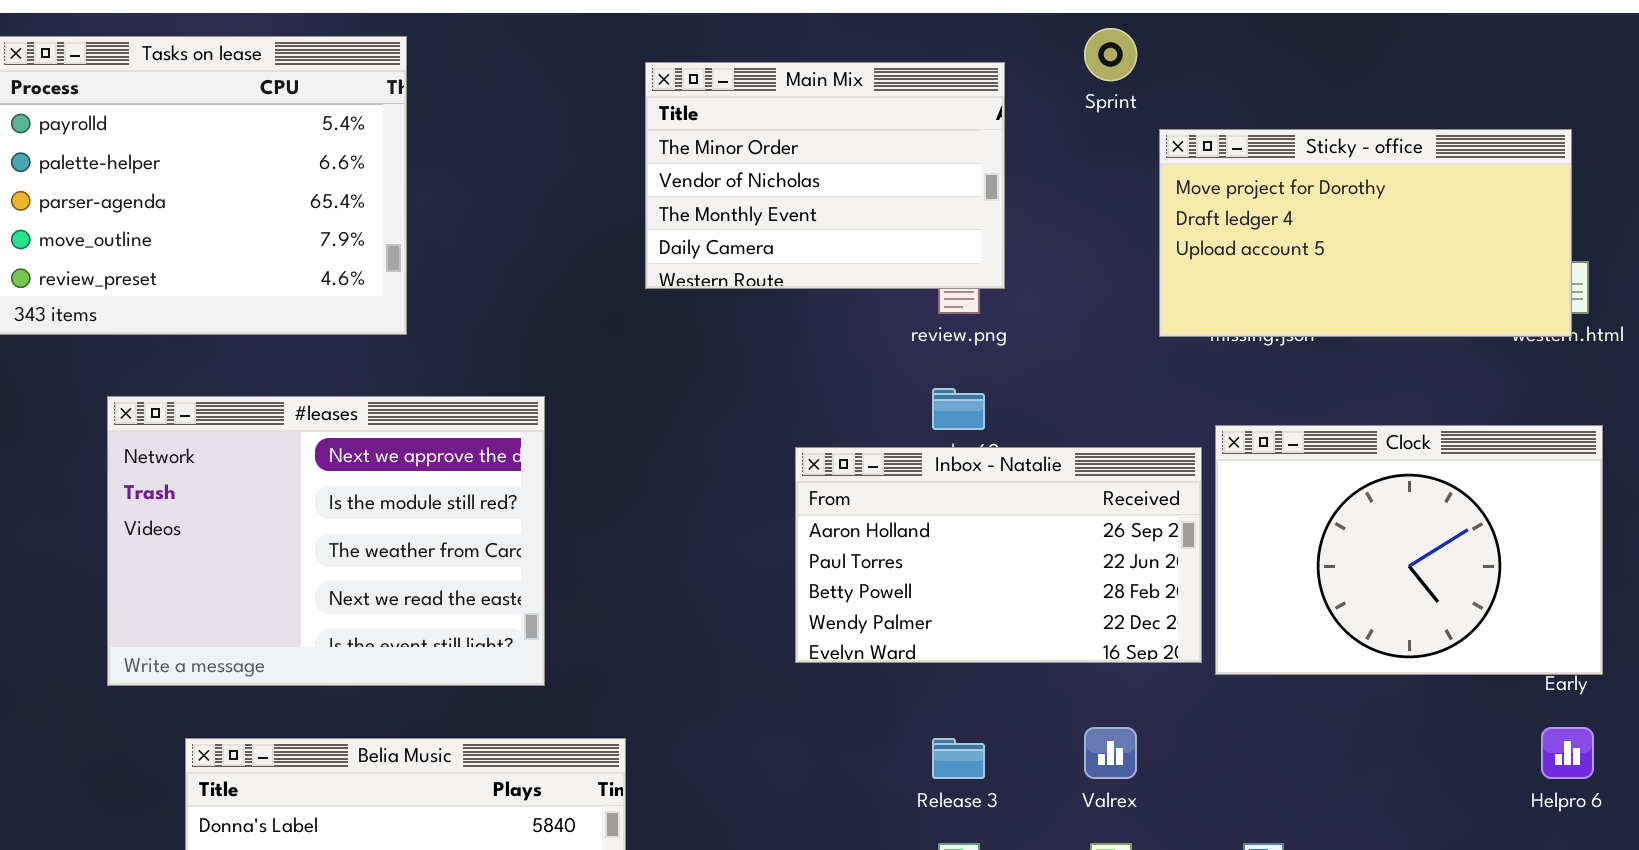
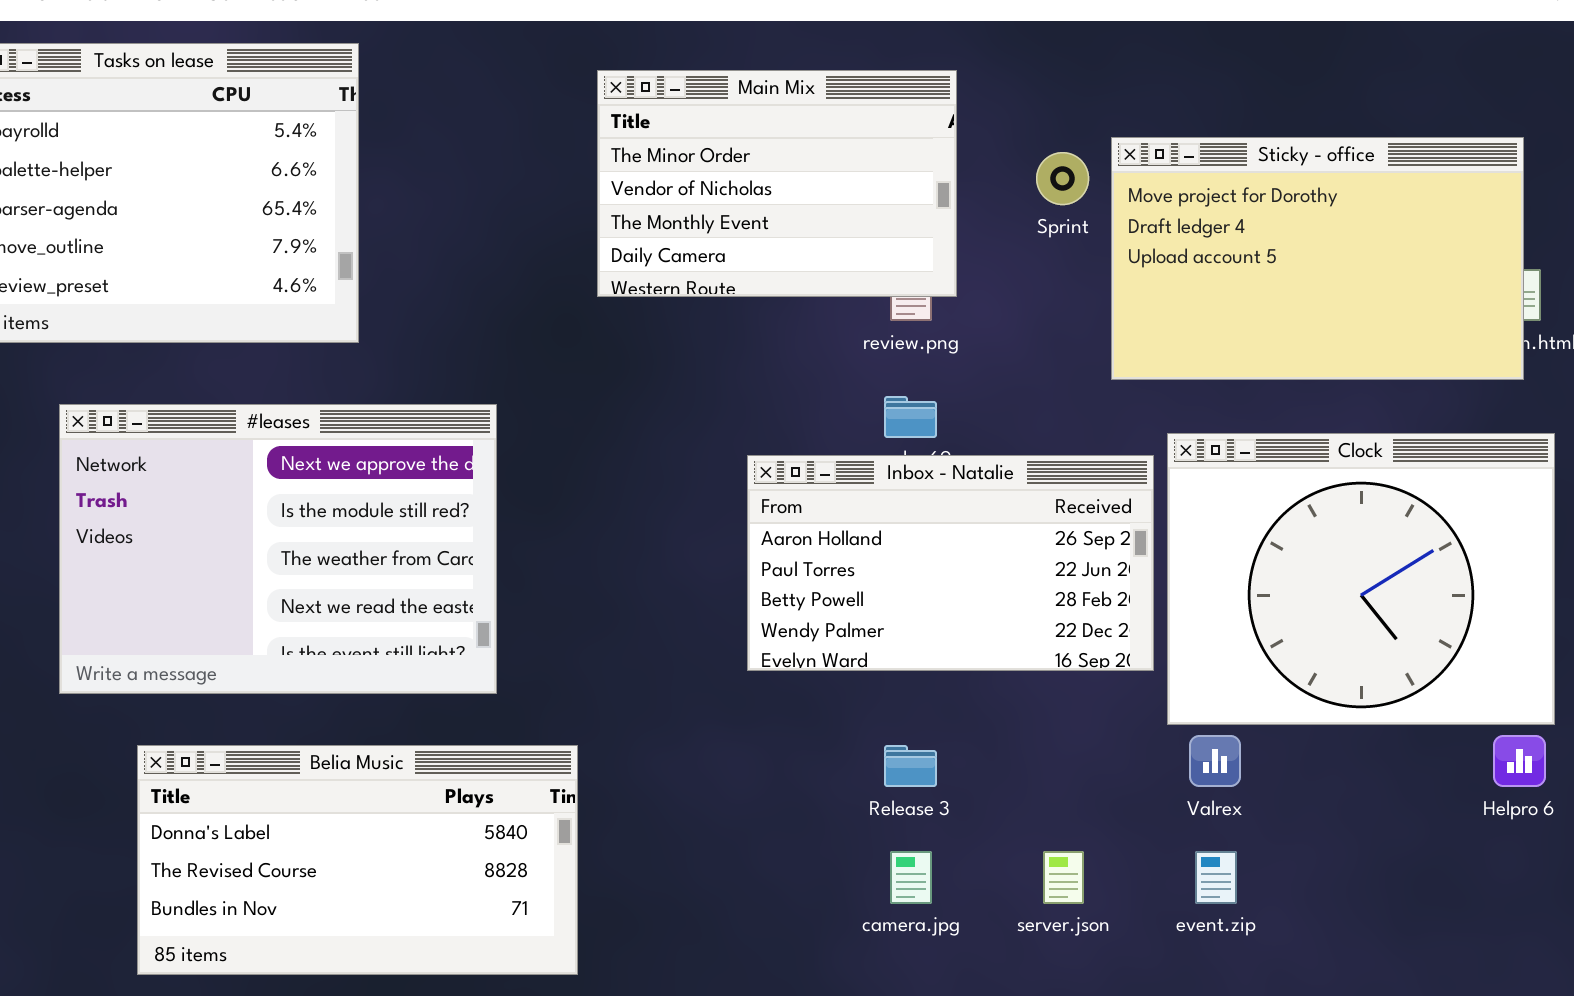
Sprint: [1084,28,1137,81] -> [1036,152,1089,205], moved
Sticky - office: [1159,129,1572,337] -> [1111,137,1524,380], resized
Clock: [1215,425,1603,675] -> [1167,433,1555,725], resized
Valrex: [1084,727,1137,779] -> [1189,735,1241,787], moved

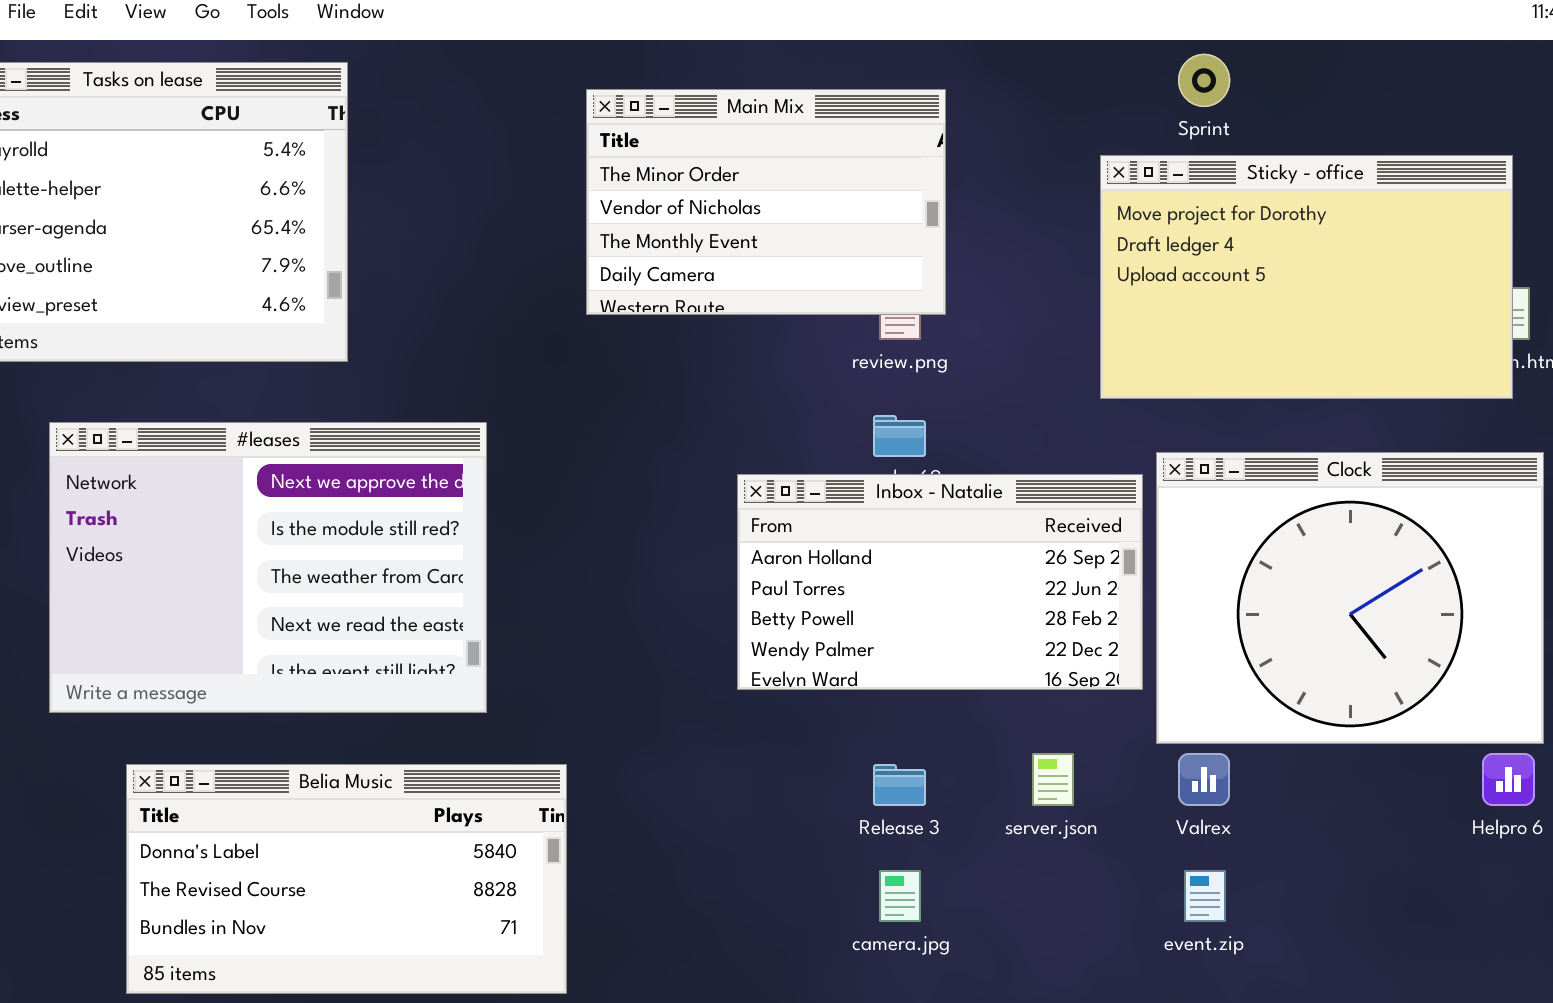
Sprint: [1036,152,1089,205] -> [1178,54,1230,107], moved
server.json: [1043,851,1084,904] -> [1032,753,1074,806], moved

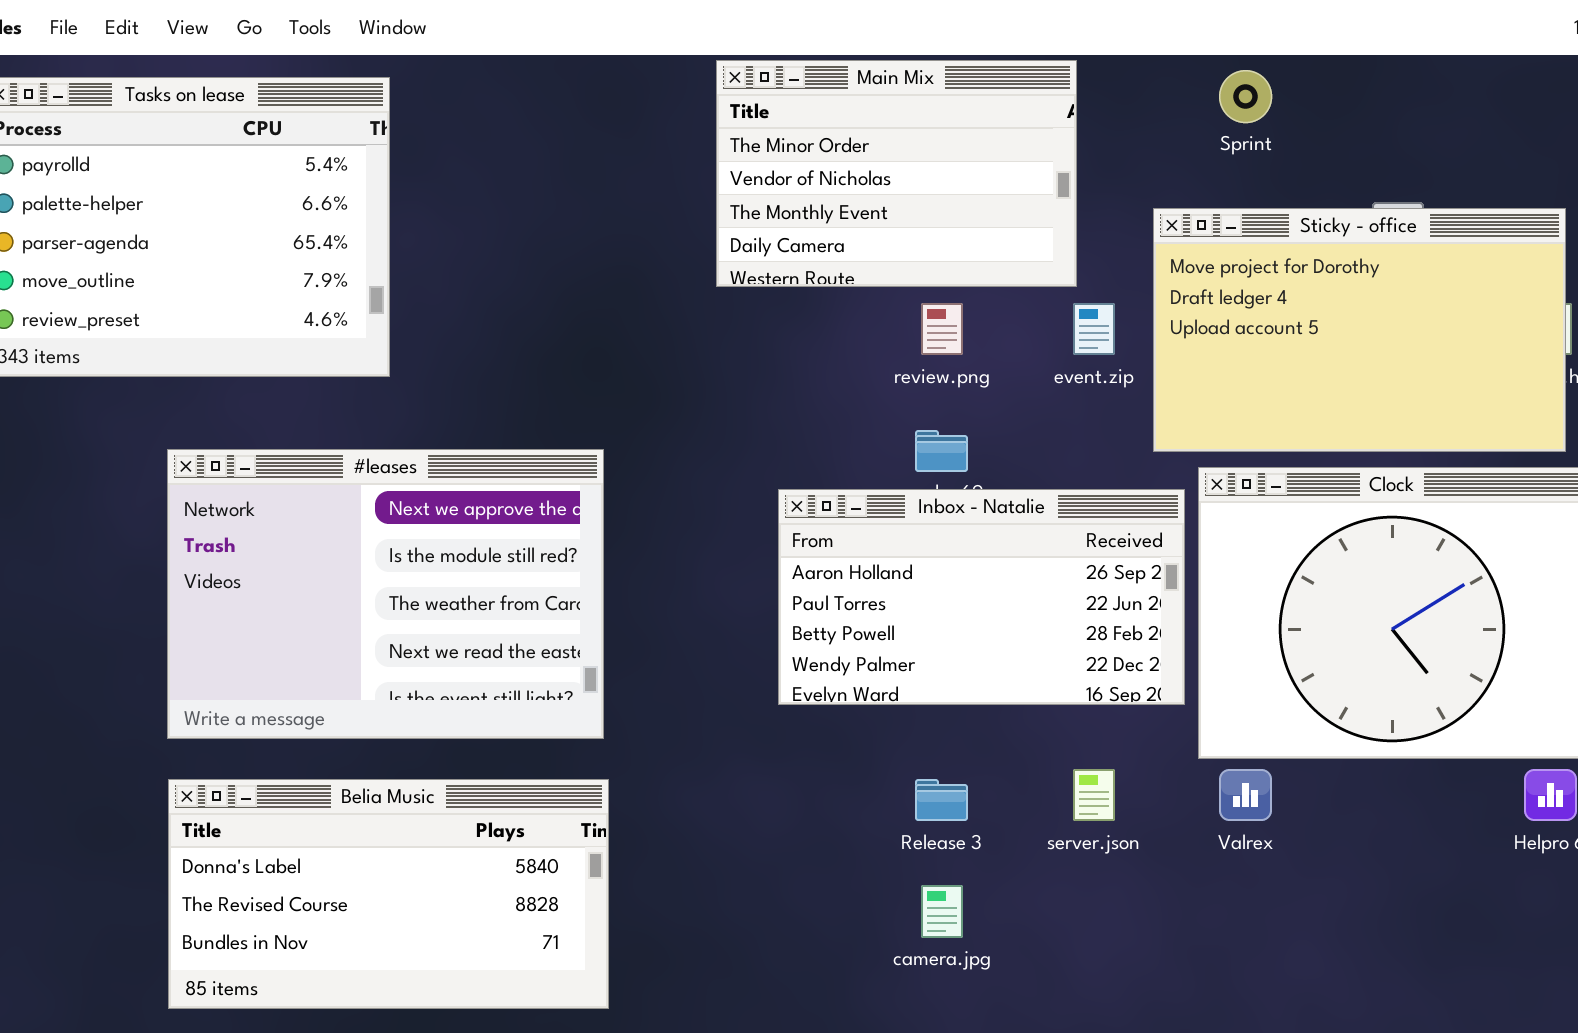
Main Mix: [586,89,946,315] -> [716,60,1077,287], moved
Sticky - office: [1100,155,1513,399] -> [1153,208,1566,452], moved
#leases: [49,422,487,713] -> [167,449,604,739], moved
event.zip: [1184,870,1226,922] -> [1073,303,1115,355], moved

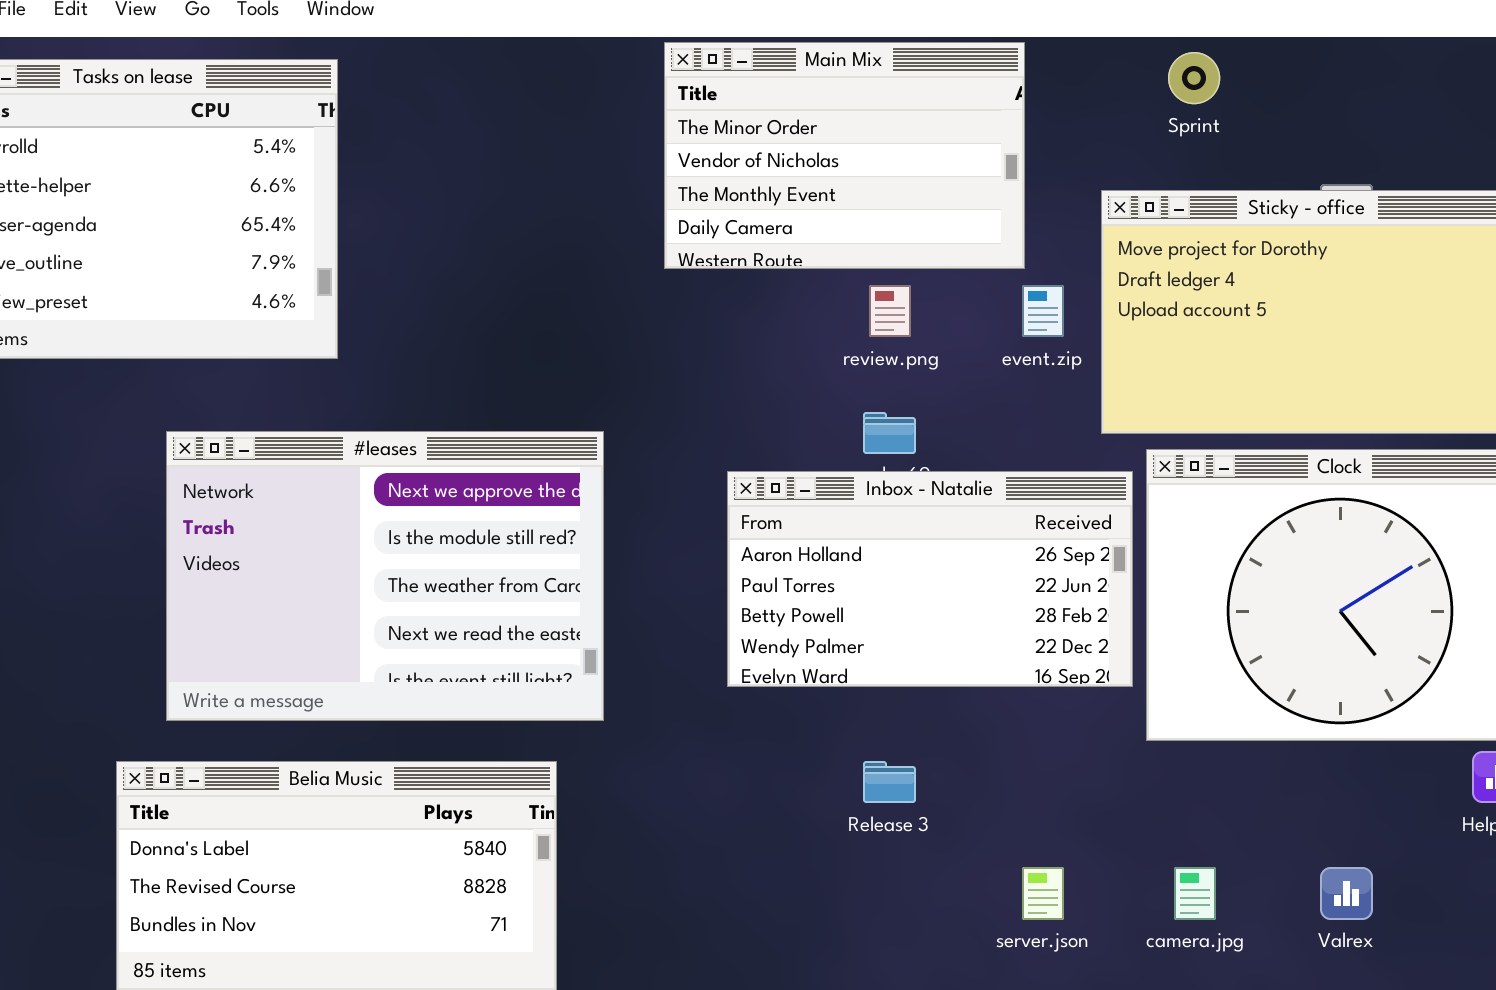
#leases: [167,449,604,739] -> [166,431,604,721], moved
server.json: [1073,769,1115,821] -> [1022,867,1064,920], moved
Valrex: [1219,769,1272,821] -> [1320,867,1373,920], moved
camera.jpg: [921,885,963,938] -> [1174,867,1216,920], moved

